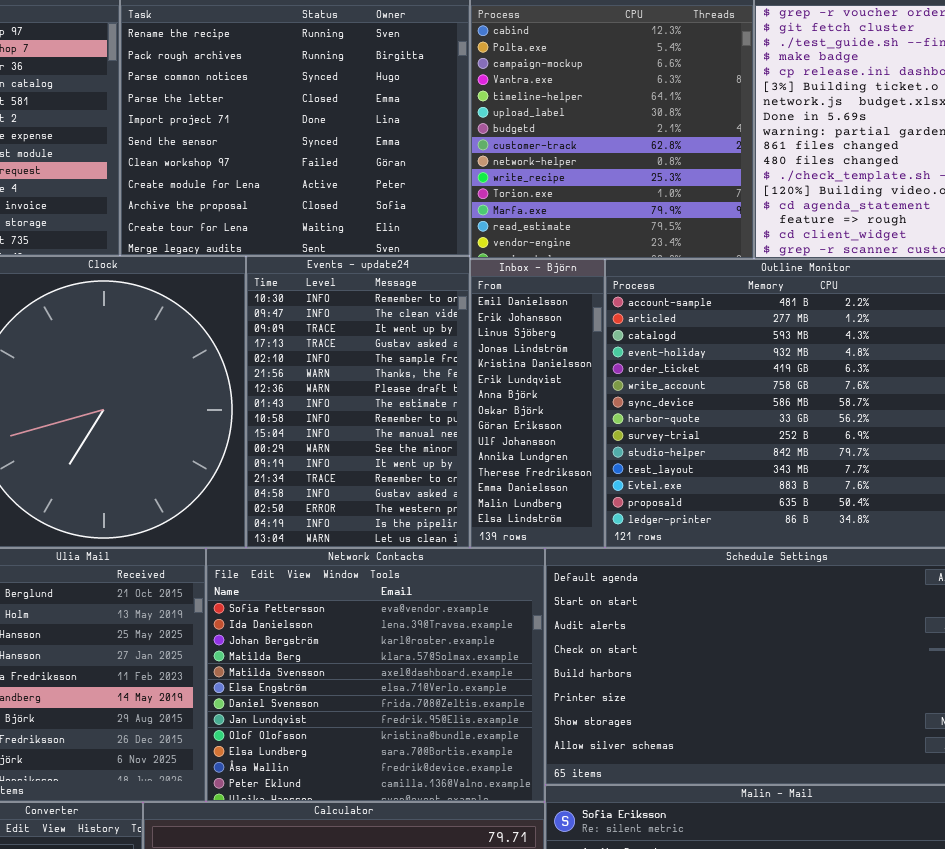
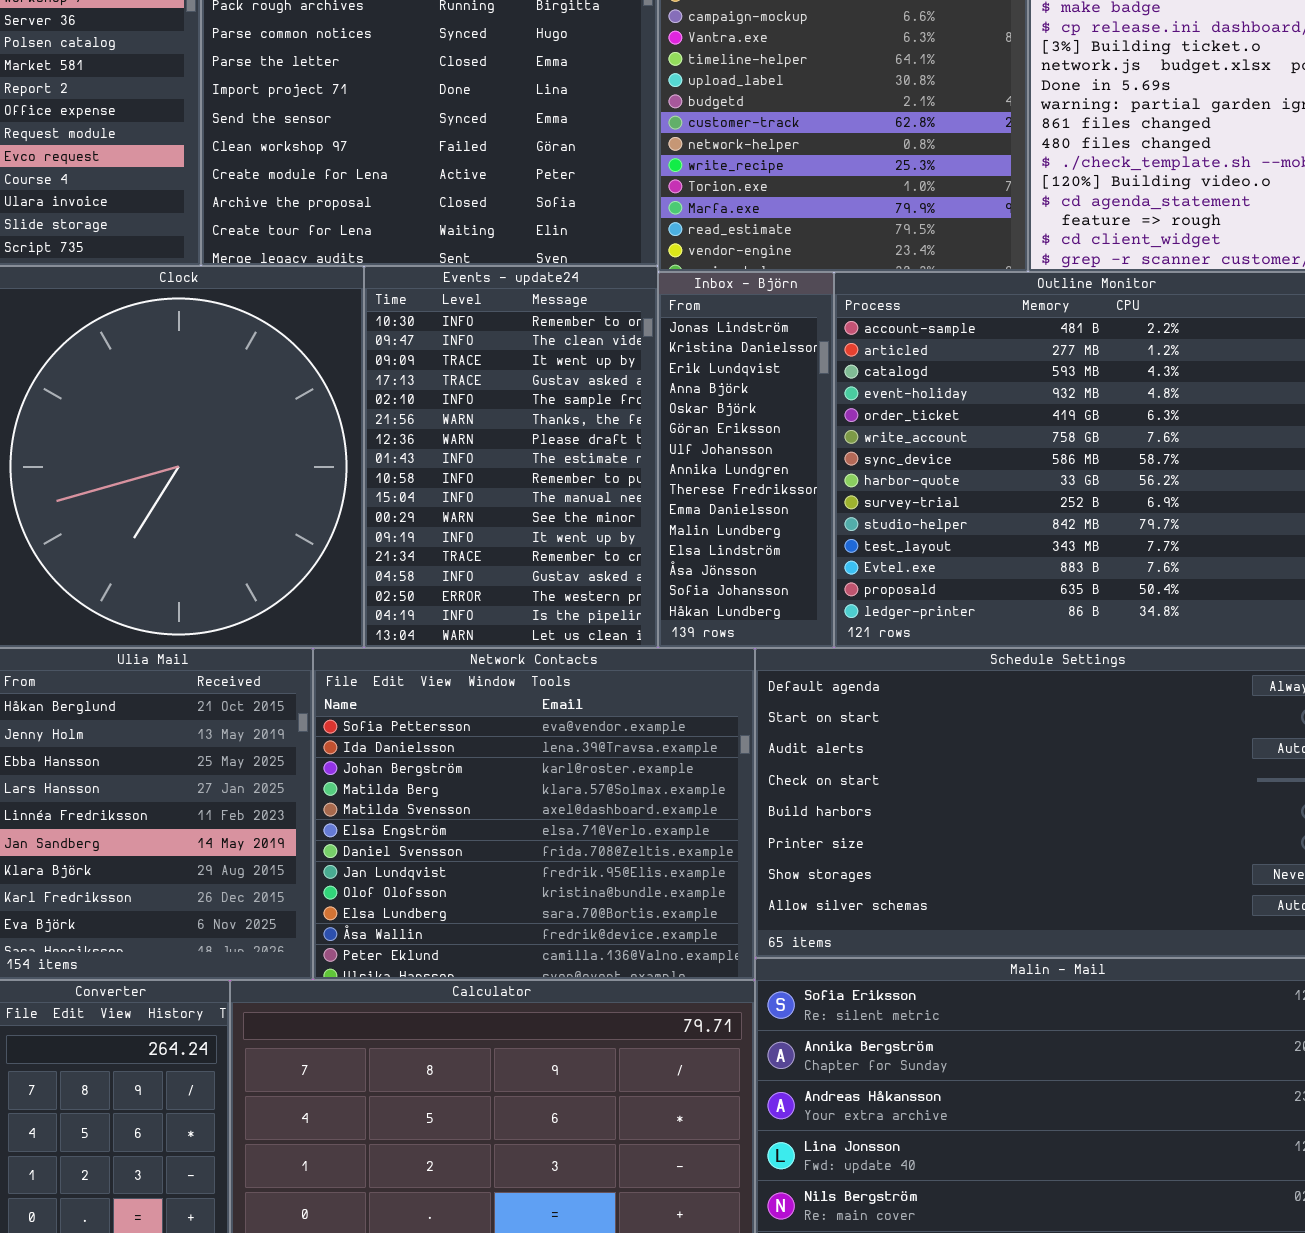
Inbox - Björn: [470,259,605,548] -> [658,272,834,648], scrolled down 3 rows

